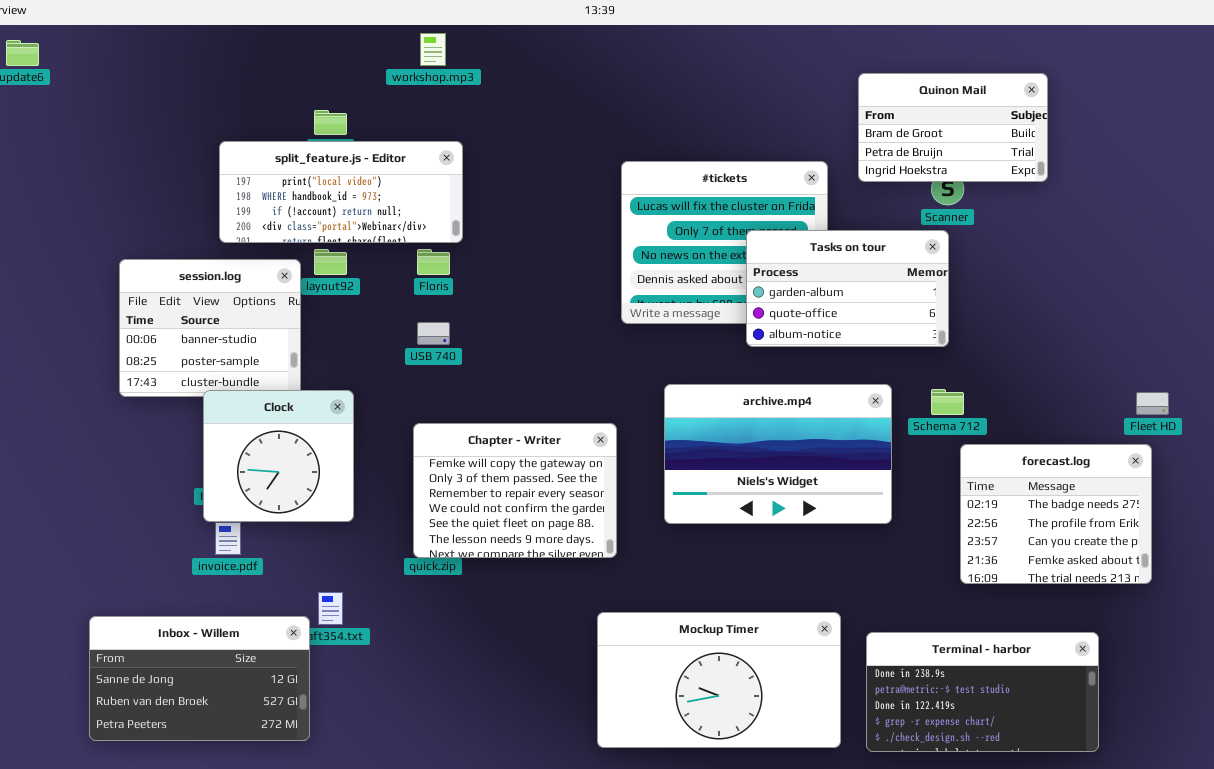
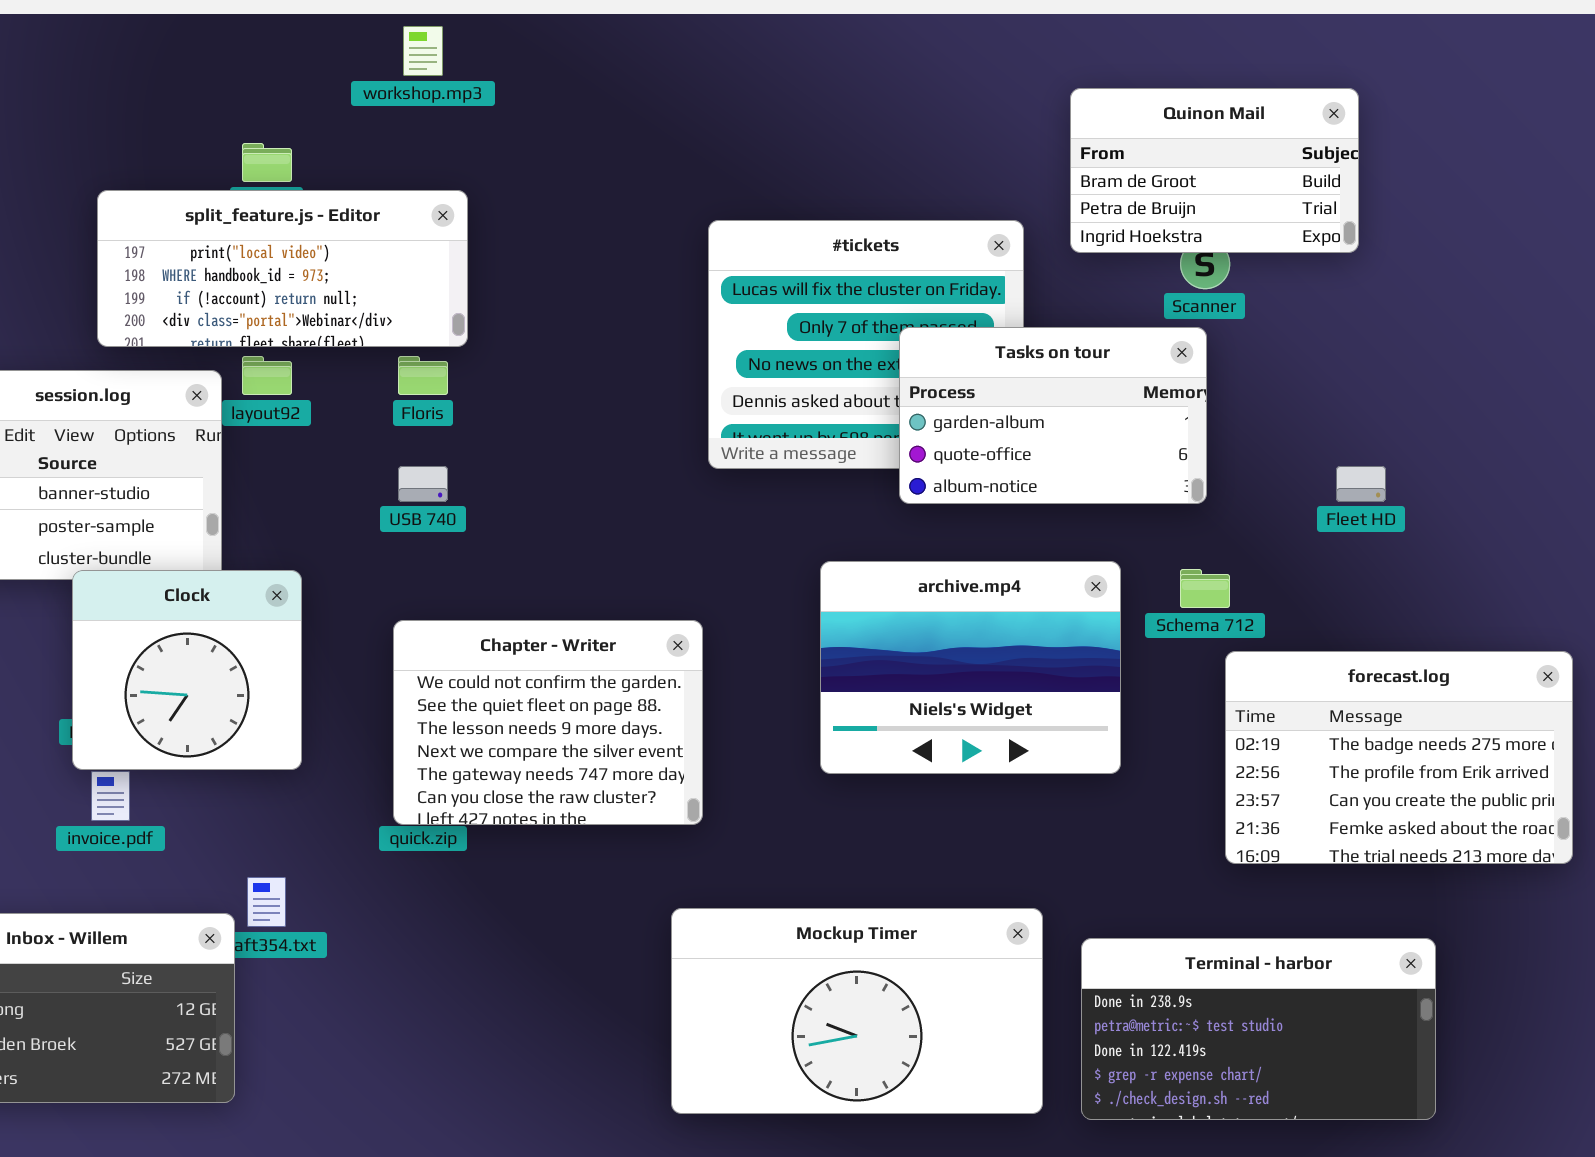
archive.mp4: [664,384,892,524] -> [820,561,1121,774], resized
Fleet HD: [1136,392,1169,415] -> [1336,466,1386,502], moved
Chapter - Writer: [413,423,617,558] -> [393,620,703,825], scrolled down 3 rows
forecast.log: [960,444,1152,584] -> [1225,651,1573,864], resized

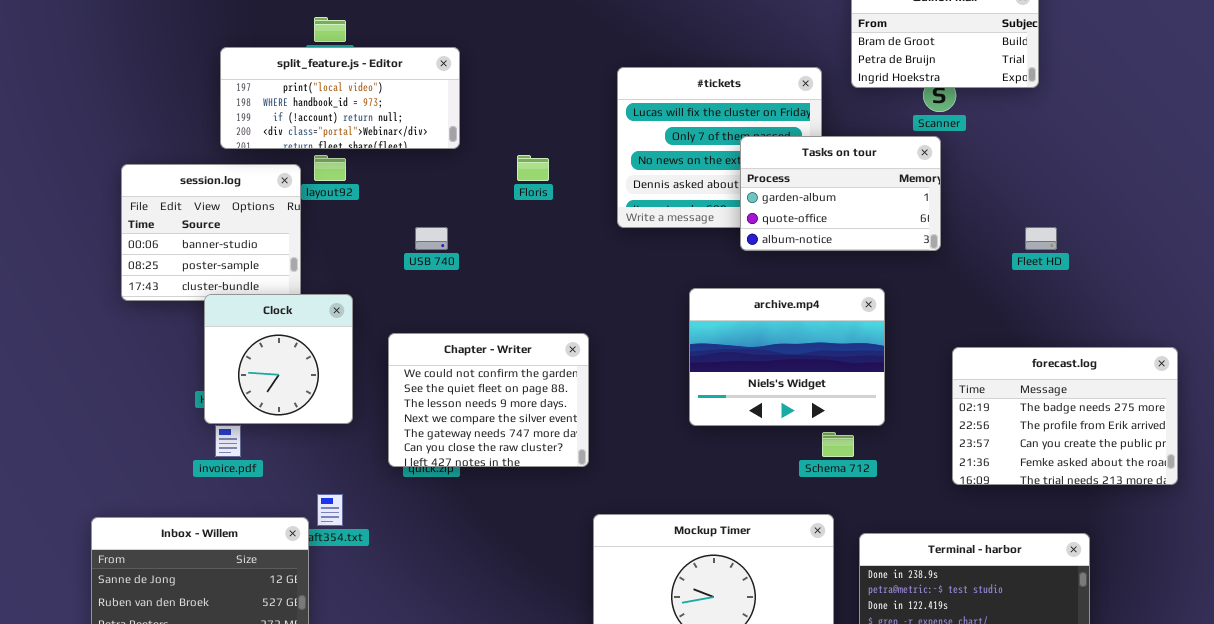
Floris: [398,356,448,395] -> [517,155,549,181], moved
Schema 712: [1180,569,1230,608] -> [822,432,854,457], moved
Chapter - Writer: [393,620,703,825] -> [388,333,589,467], moved

